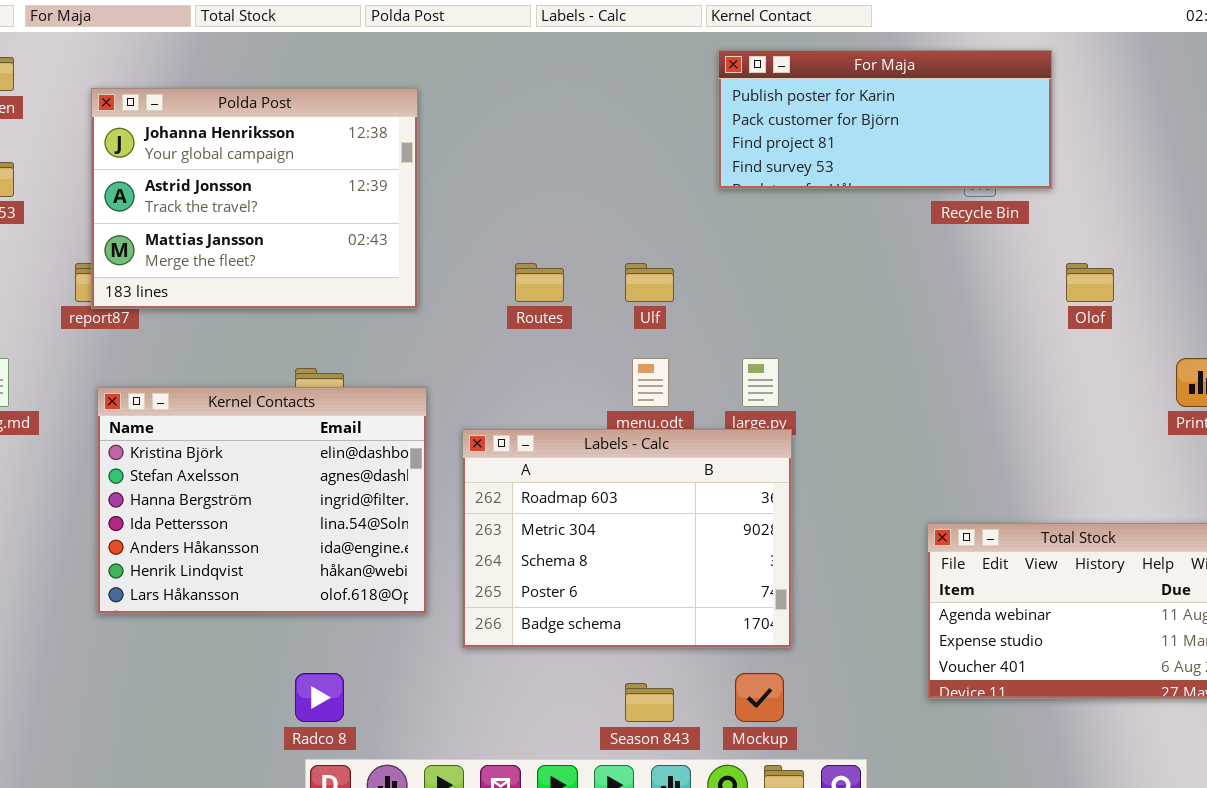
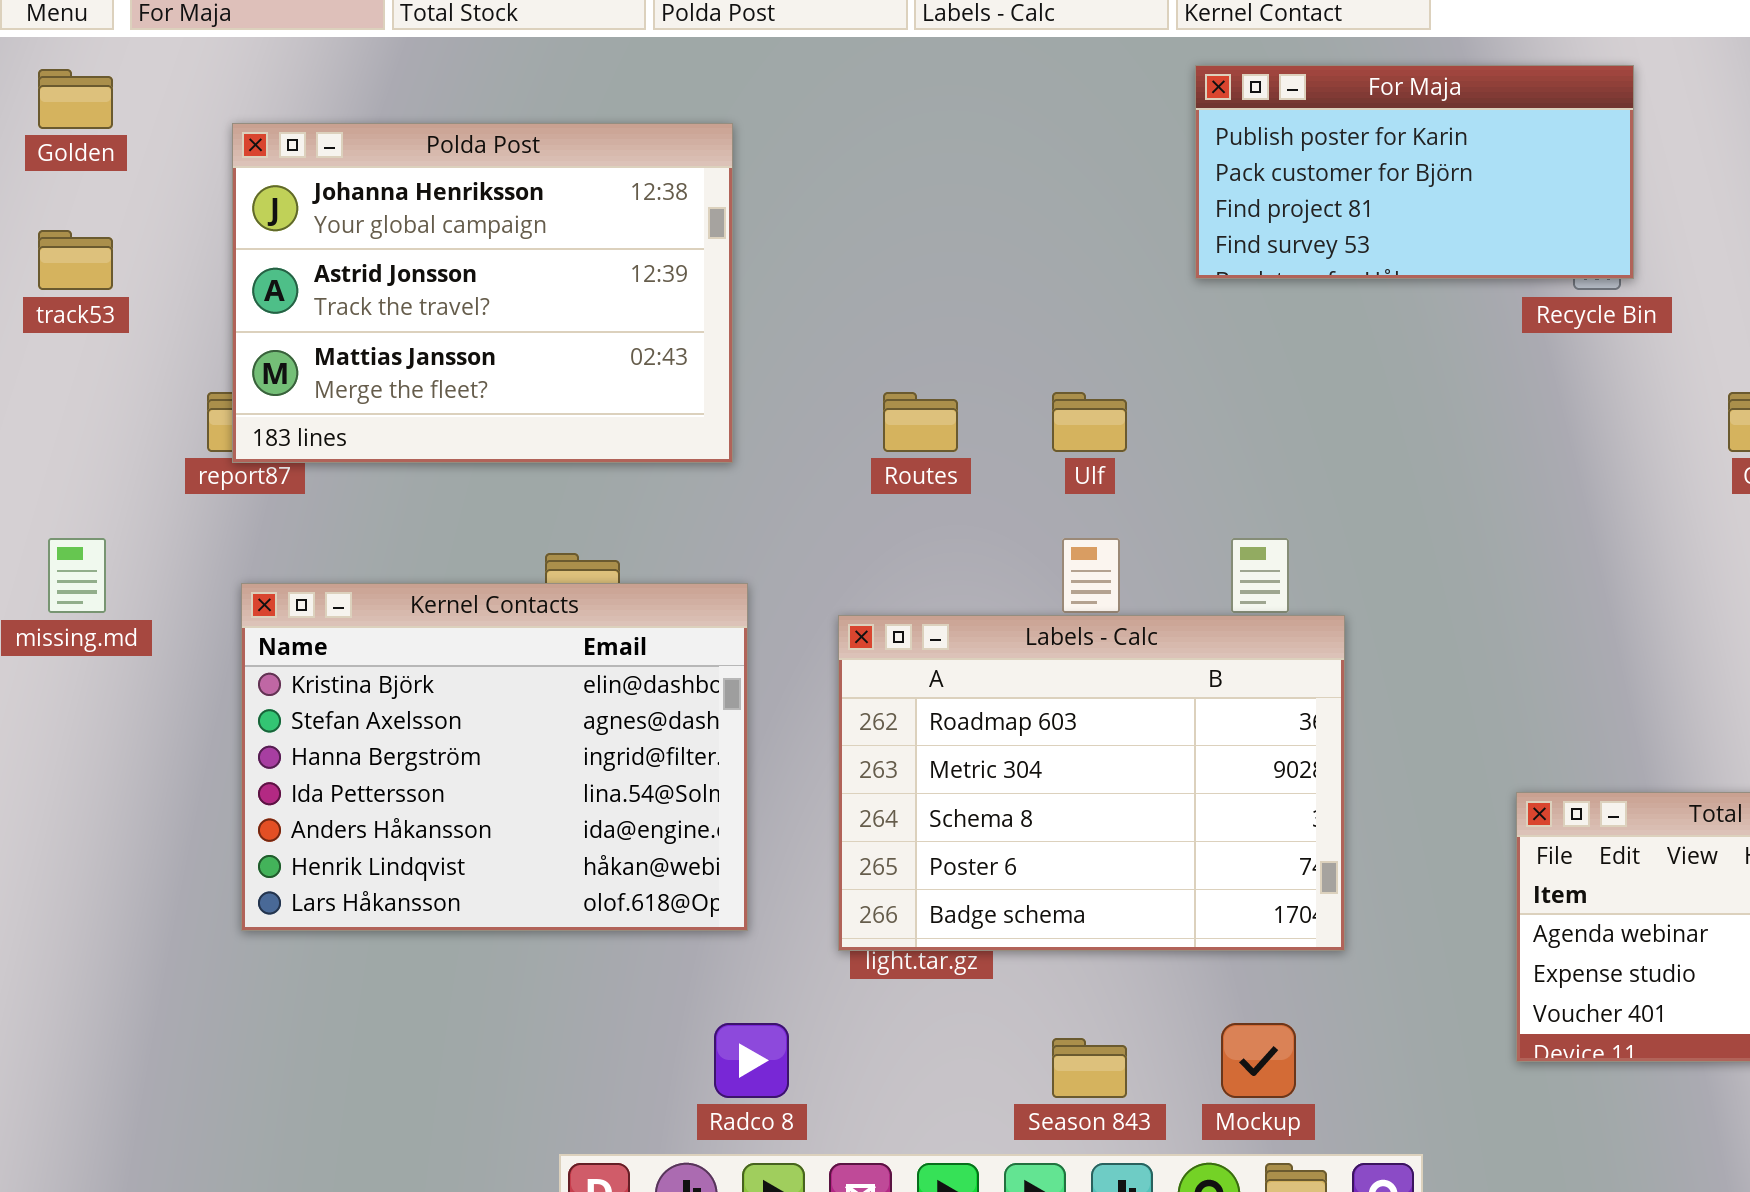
For Maja: [718,50,1052,189] -> [1195,65,1634,279], resized
Labels - Calc: [462,429,792,648] -> [838,615,1345,951], moved
Radco 8: [295,673,344,722] -> [714,1023,789,1098], moved

